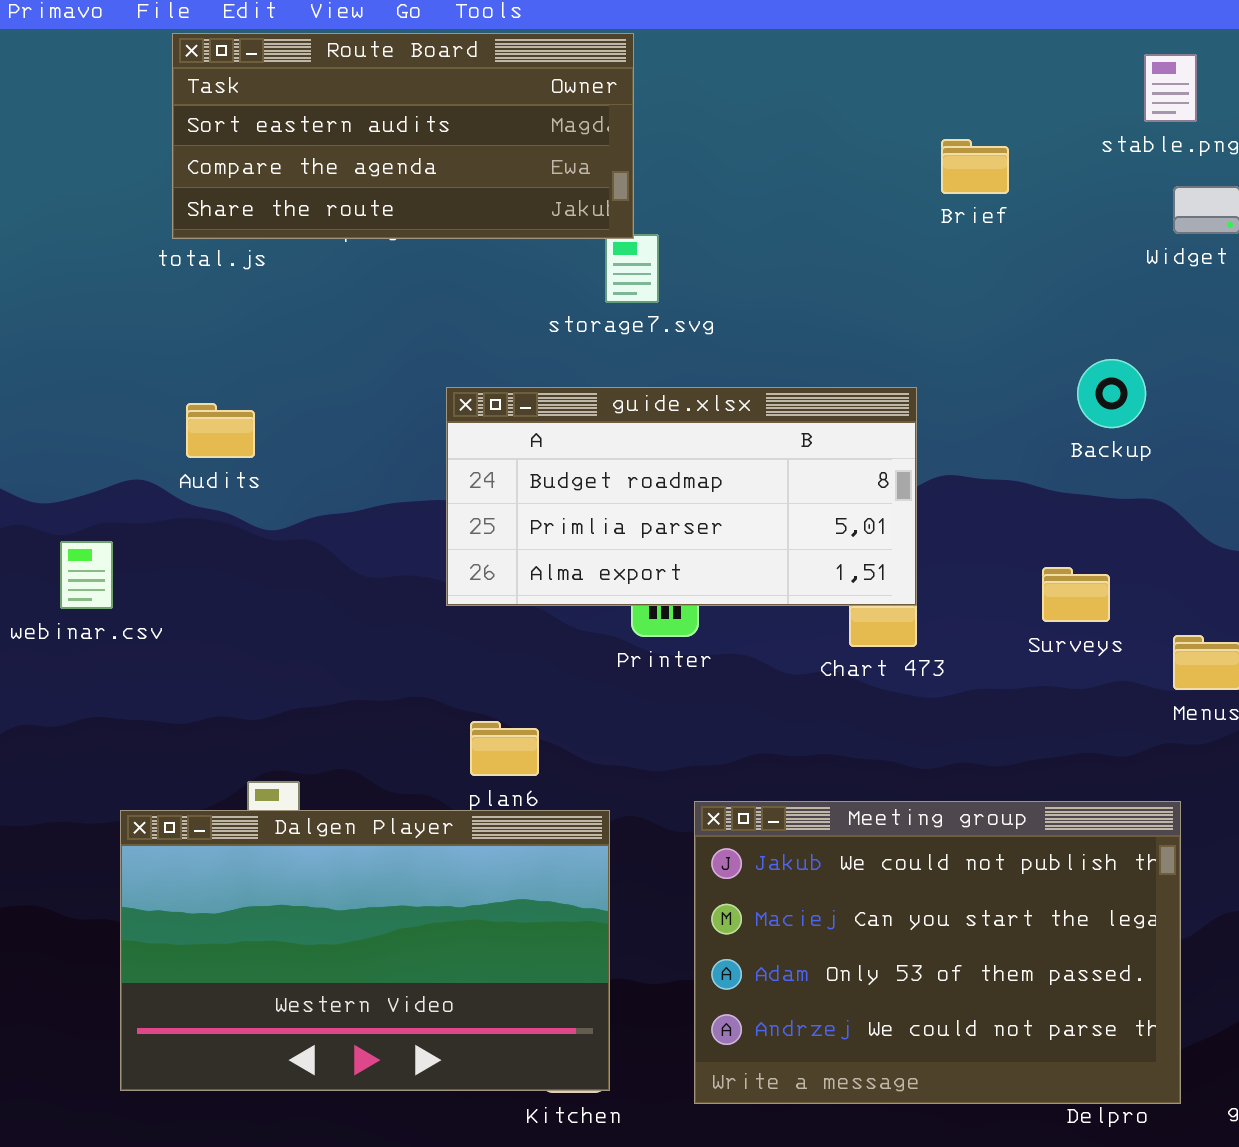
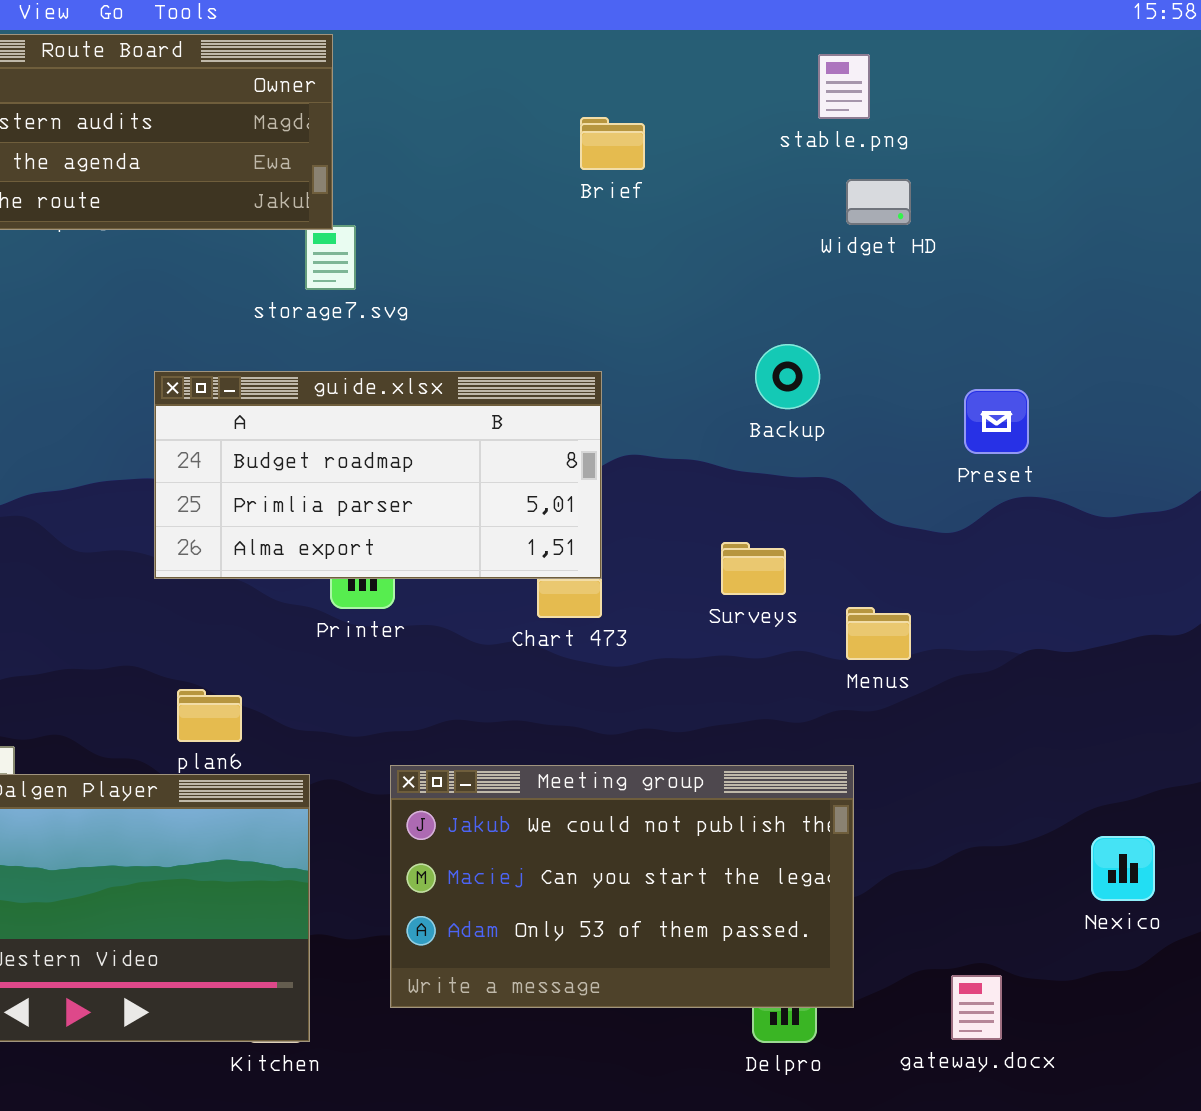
Brief: [941,139,1009,194] -> [580,117,645,170], moved
Meeting group: [694,801,1181,1104] -> [390,765,854,1008], resized

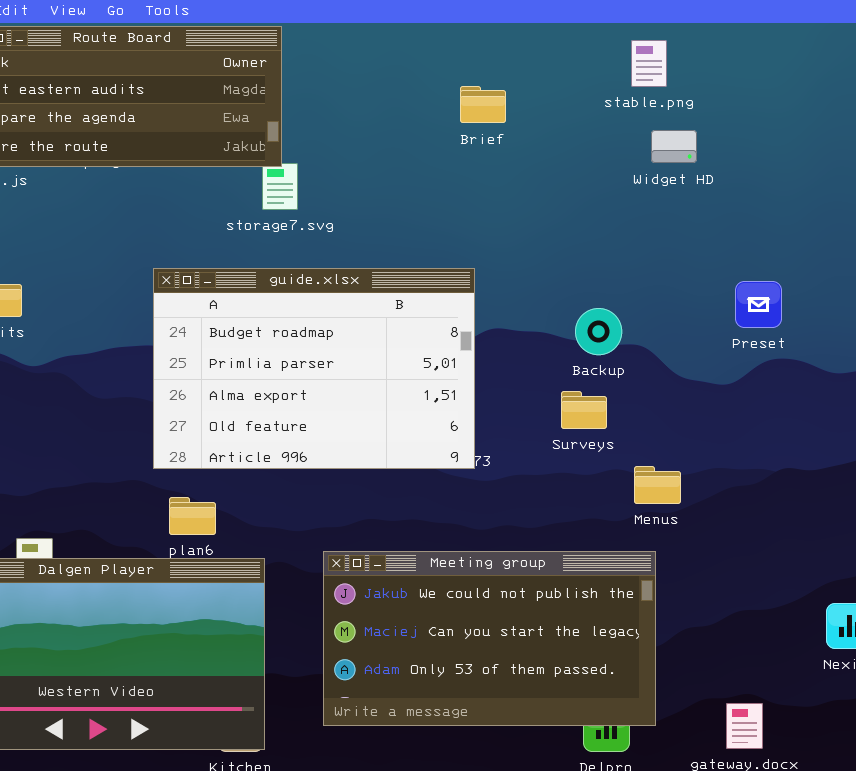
Backup: [755,344,820,409] -> [575,308,622,355], moved
guide.xlsx: [154,371,602,579] -> [153,268,475,469], resized
Menus: [846,607,911,660] -> [634,466,681,504], moved

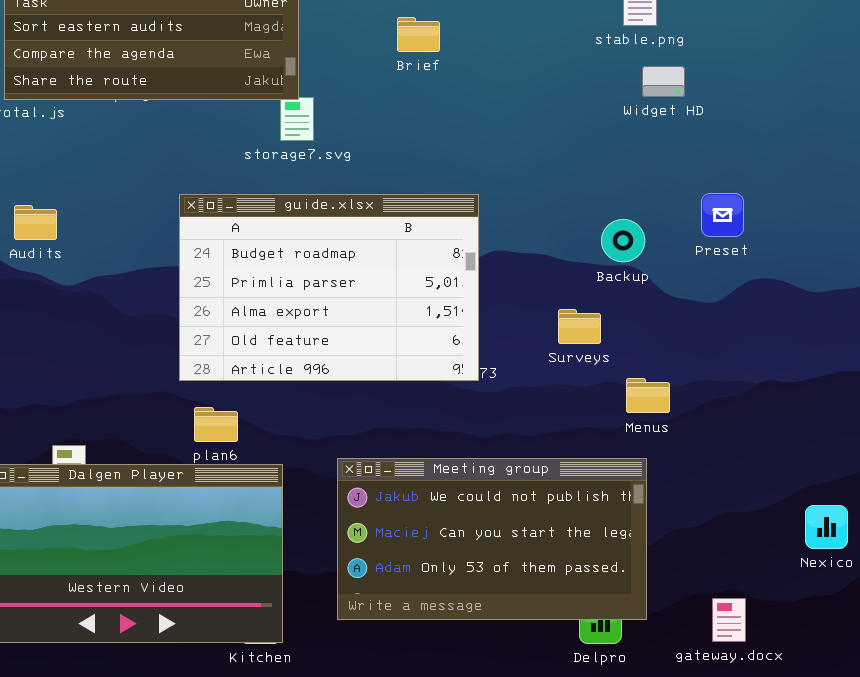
Brief: [460,86,506,123] -> [397,17,440,52], moved
Preset: [735,281,782,328] -> [701,193,744,237], moved
Backup: [575,308,622,355] -> [601,219,645,262], moved

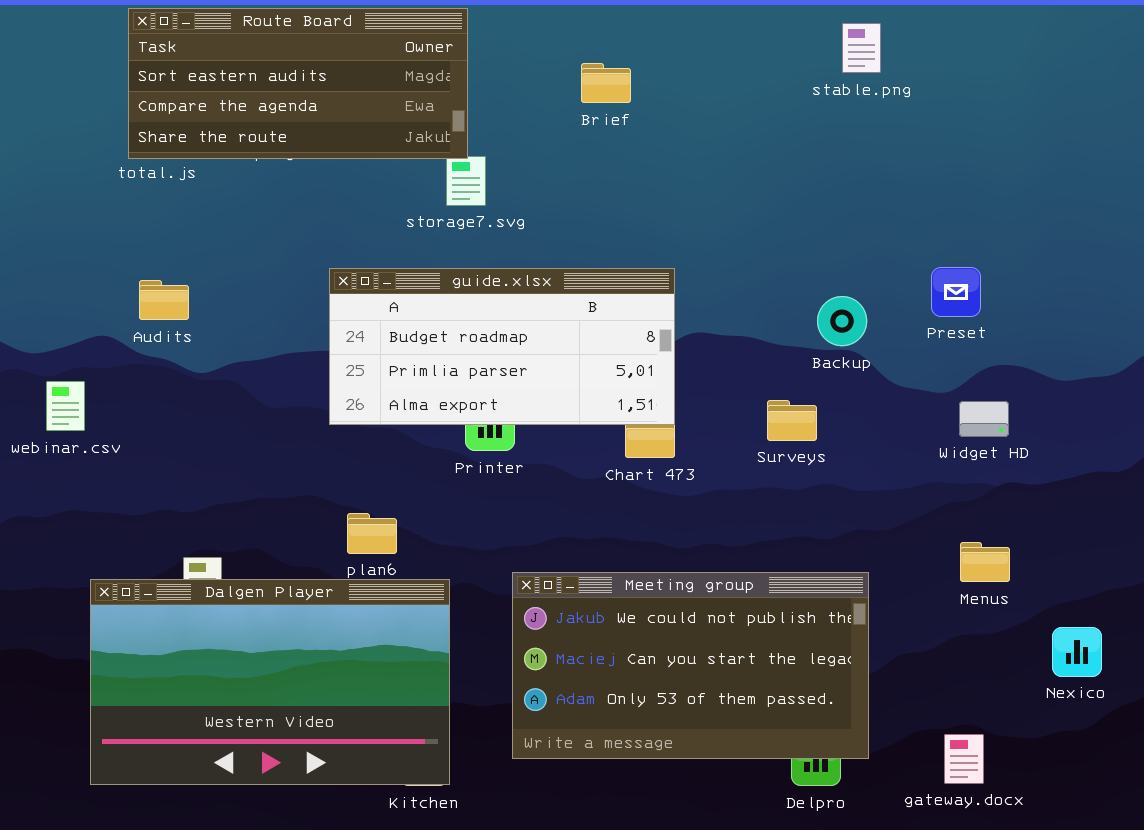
Widget HD: [642,66,685,97] -> [959,401,1009,437], moved
guide.xlsx: [179,194,479,381] -> [329,268,675,425], resized
Menus: [626,378,670,413] -> [960,542,1010,582], moved

